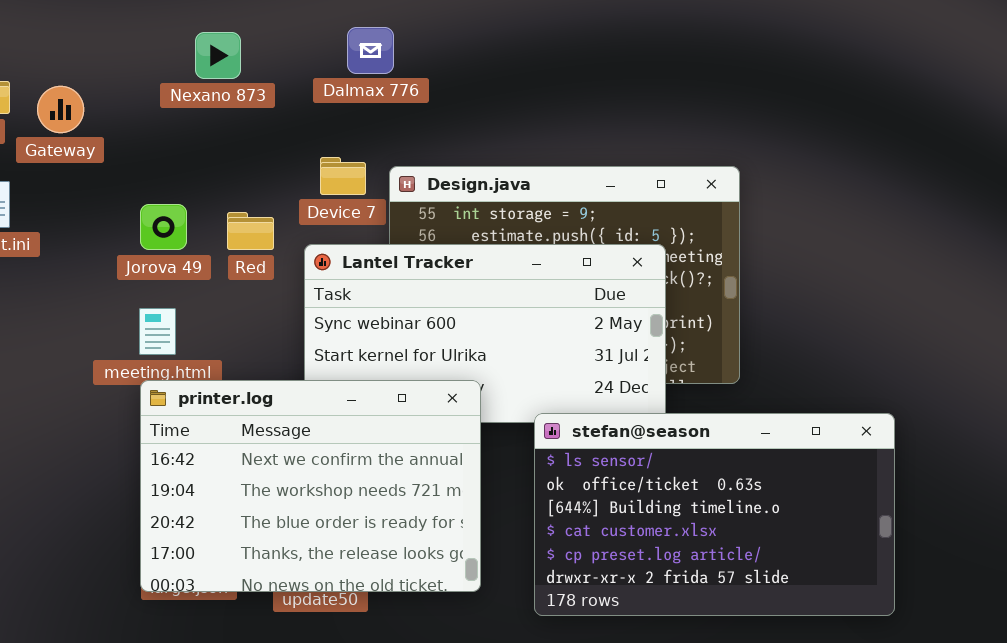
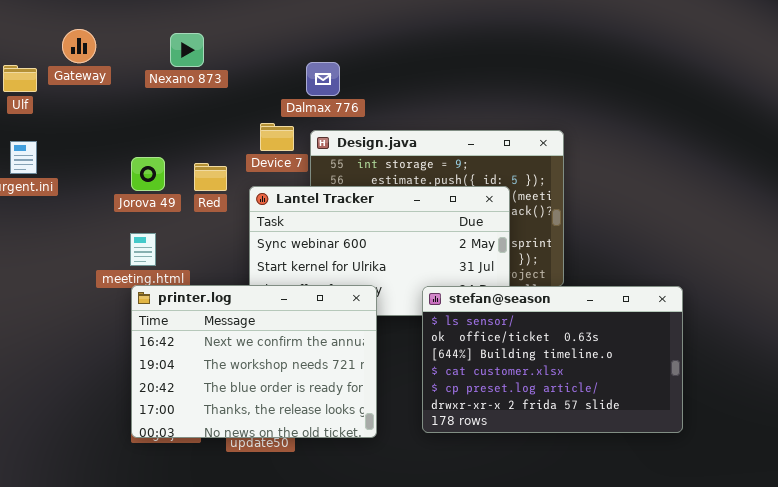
Dalmax 776: [347,27,394,74] -> [306,62,340,96], moved
Gateway: [37,86,84,133] -> [62,29,96,63], moved
stefan@season: [534,413,895,616] -> [422,286,683,433], moved

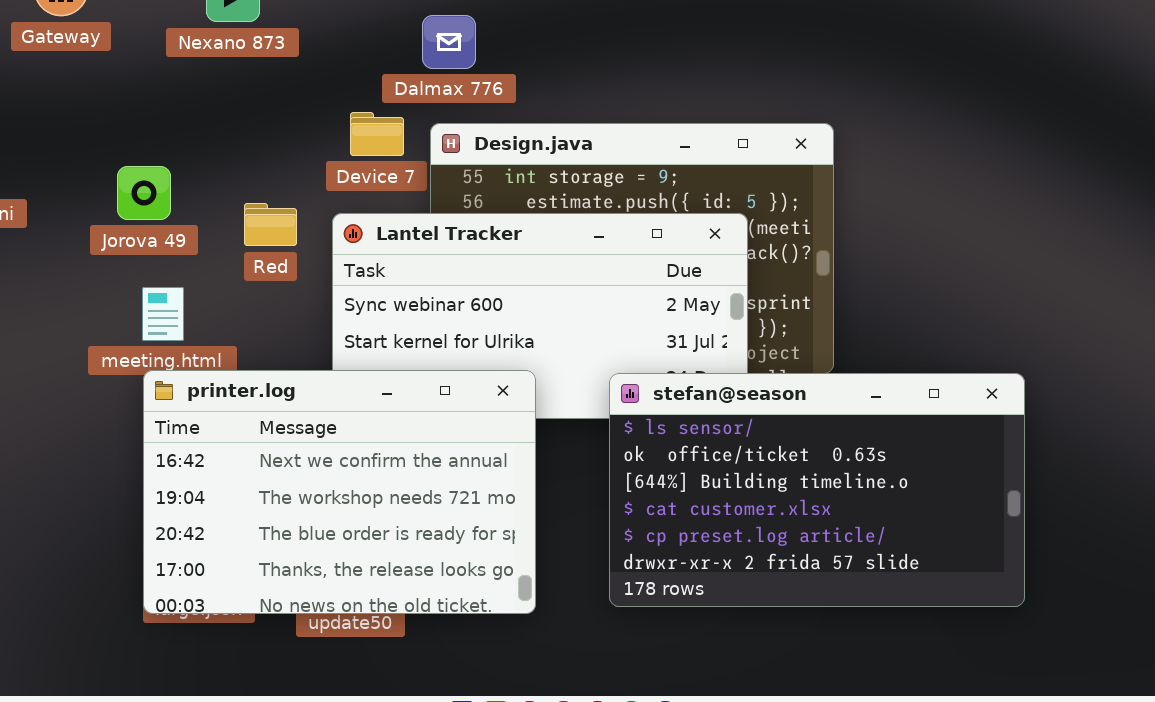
Jorova 49: [131,157,165,191] -> [117,166,171,220], moved
Red: [194,163,227,191] -> [244,203,297,246], moved

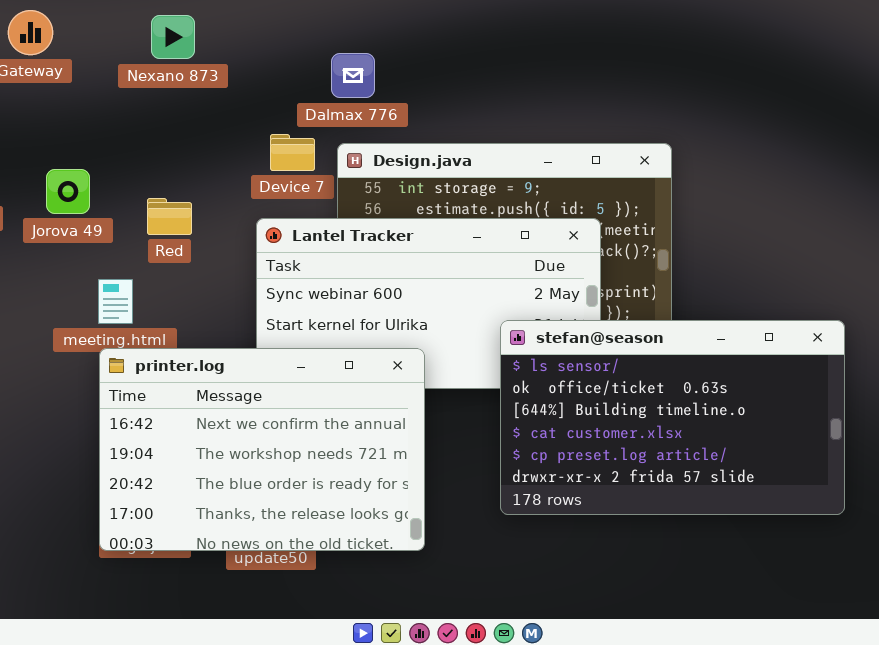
Jorova 49: [117,166,171,220] -> [46,169,90,214], moved
Red: [244,203,297,246] -> [147,198,192,235], moved
stefan@season: [609,373,1025,607] -> [500,320,845,515], moved

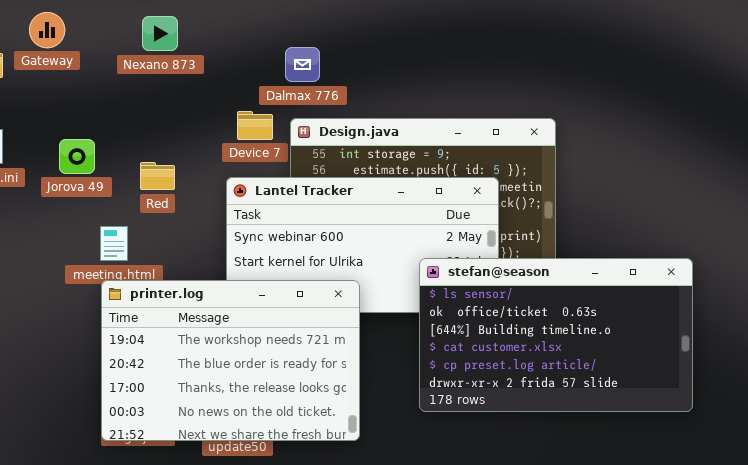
printer.log: [99,348,425,551] -> [101,280,360,441], scrolled down 1 row

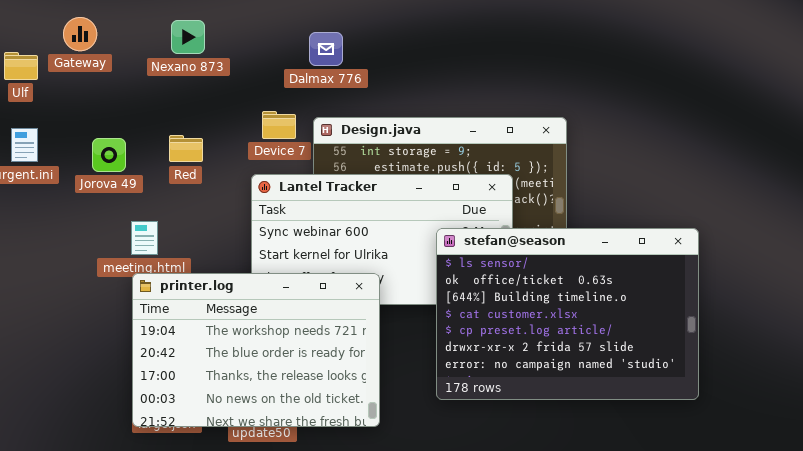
Dalmax 776: [285,47,320,82] -> [309,32,343,66], moved
Red: [140,162,175,190] -> [169,135,203,162], moved
stefan@season: [419,258,693,412] -> [436,228,699,400], resized

